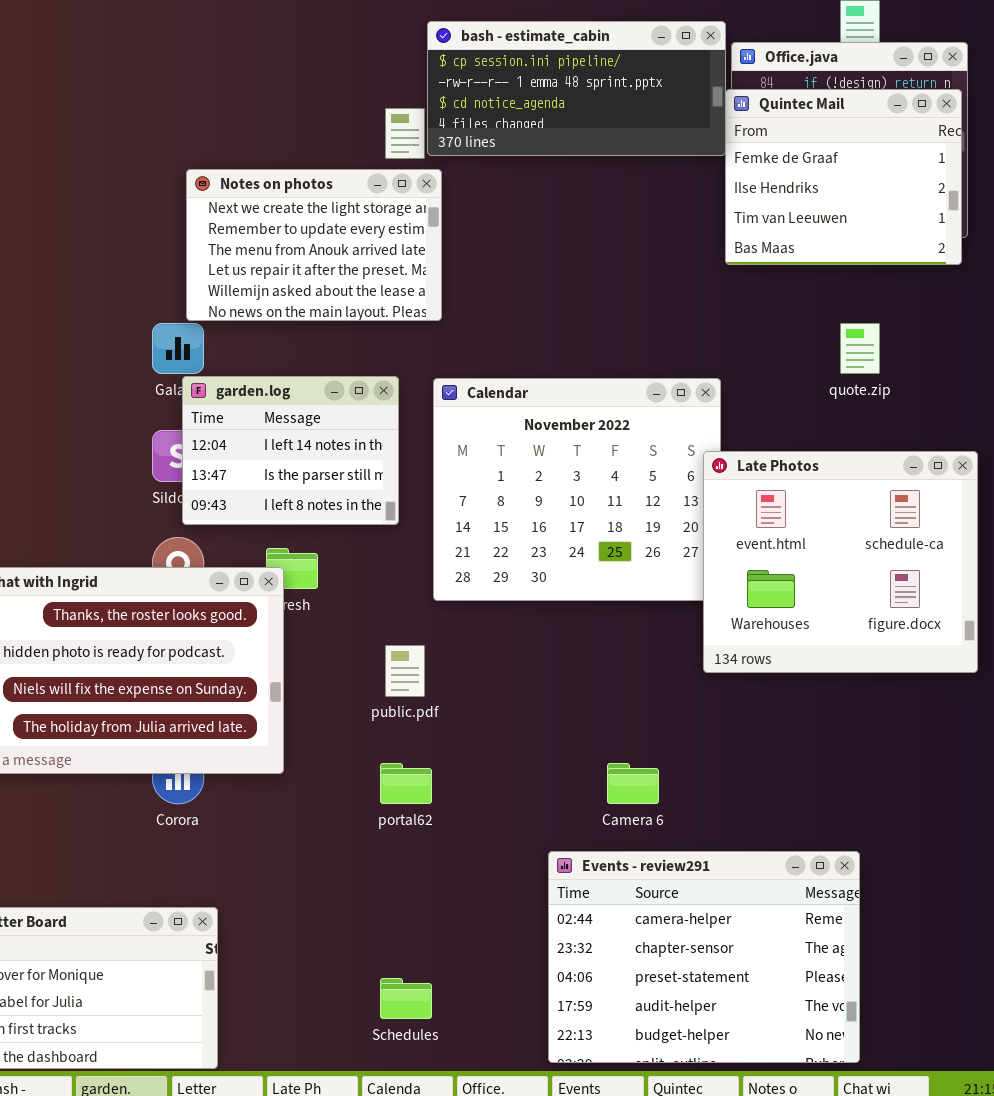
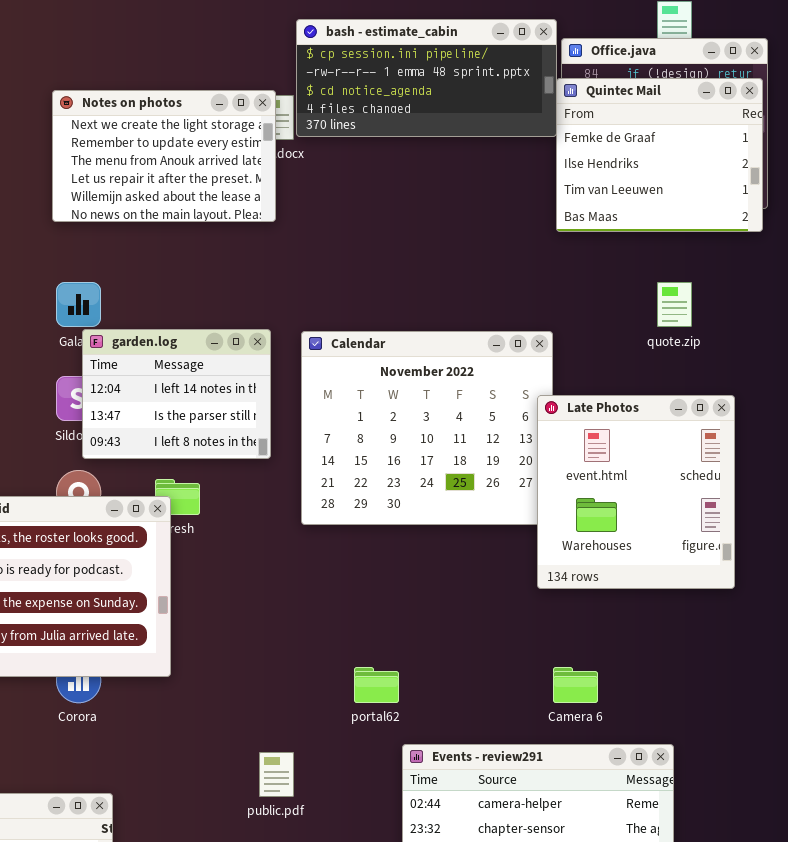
Notes on photos: [186,169,442,321] -> [52,90,276,222], moved
Late Photos: [703,451,978,673] -> [537,395,735,589], resized
public.pdf: [385,645,425,697] -> [259,752,294,797], moved
portal62: [380,763,432,804] -> [354,667,399,703], moved
Camera 6: [607,763,659,804] -> [553,667,598,703], moved

